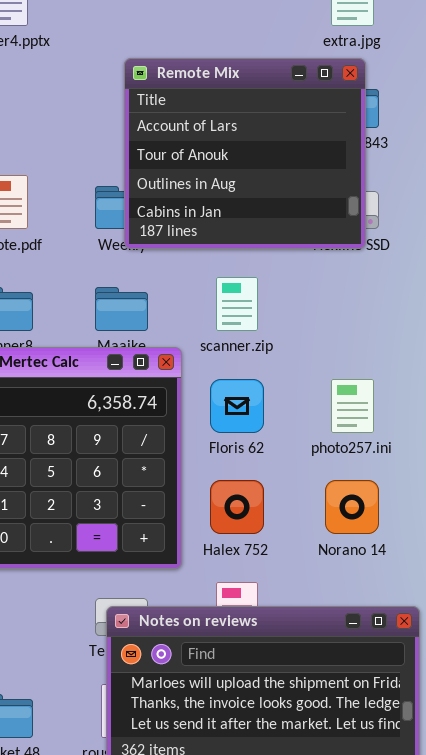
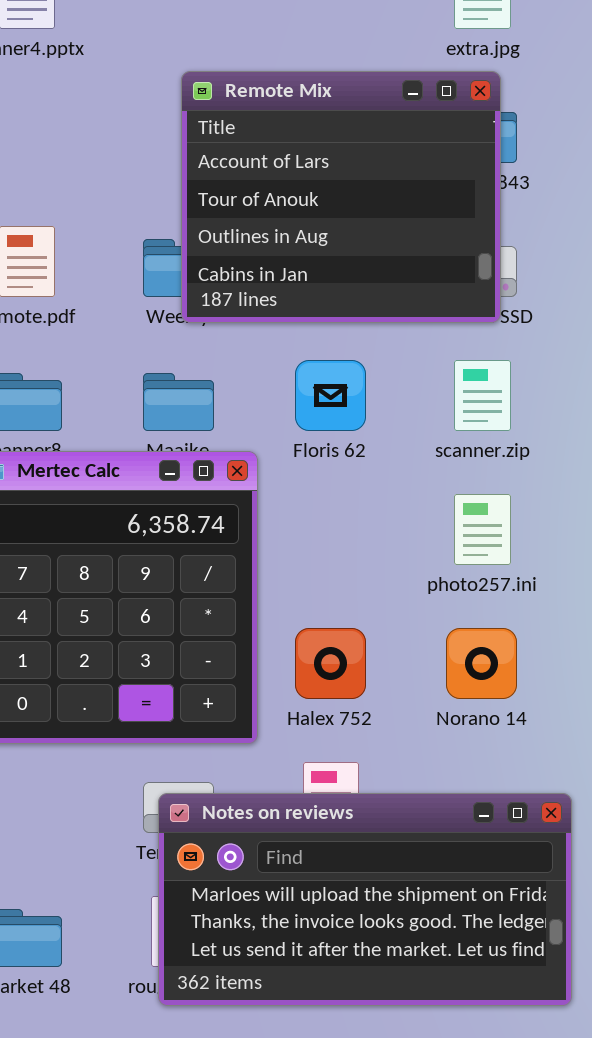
scanner.zip: [216,277,258,331] -> [454,360,511,431], moved
Floris 62: [210,379,264,433] -> [295,360,366,431], moved

